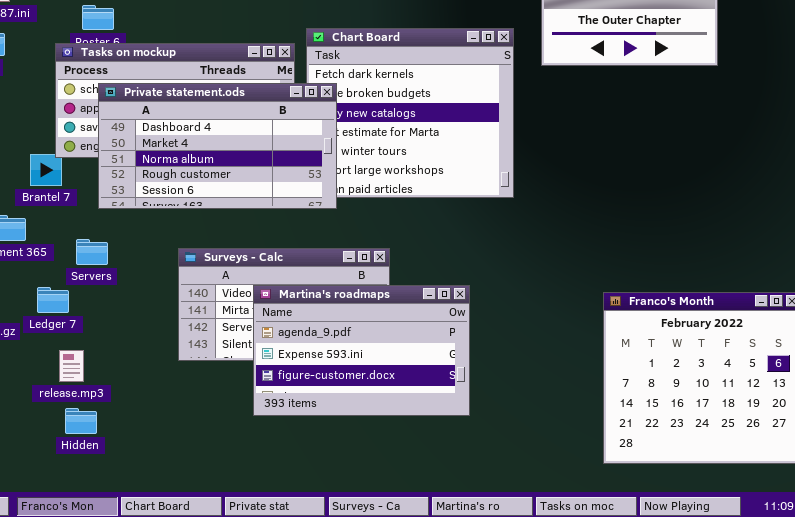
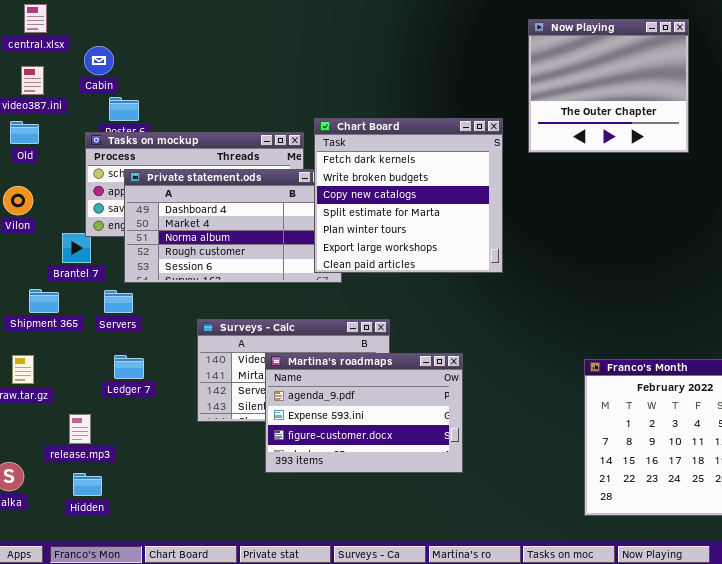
Chart Board: [306,28,514,198] -> [314,118,503,273], raised
Servers: [76,239,108,265] -> [104,290,133,313], moved
Ledger 7: [37,287,69,313] -> [114,355,144,379], moved
release.mp3: [59,350,84,382] -> [69,414,91,444], moved
Hidden: [65,408,97,434] -> [73,473,102,496], moved

